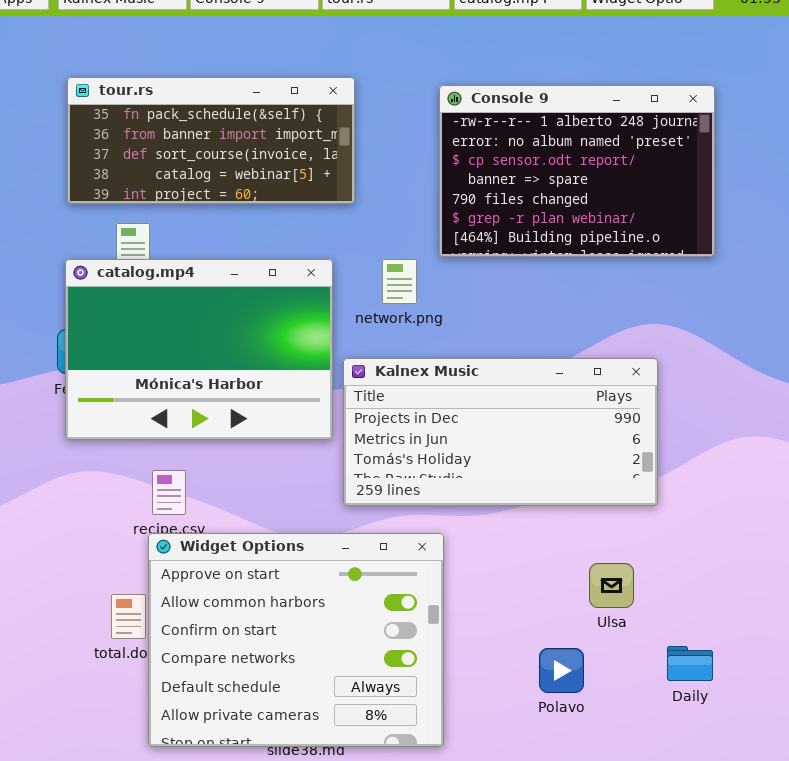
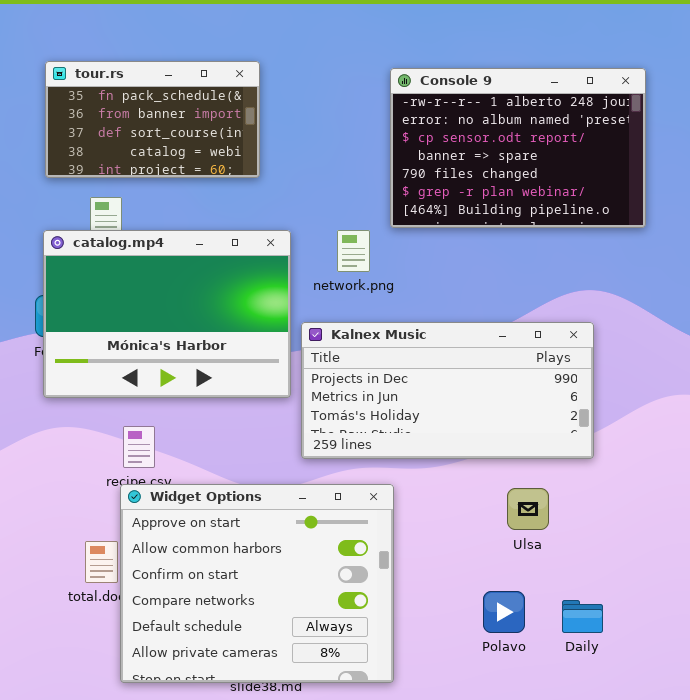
tour.rs: [67,77,355,204] -> [45,61,260,178], resized
Ulsa: [589,563,634,608] -> [507,488,549,530], moved
Daily: [667,646,713,681] -> [562,600,603,633], moved

